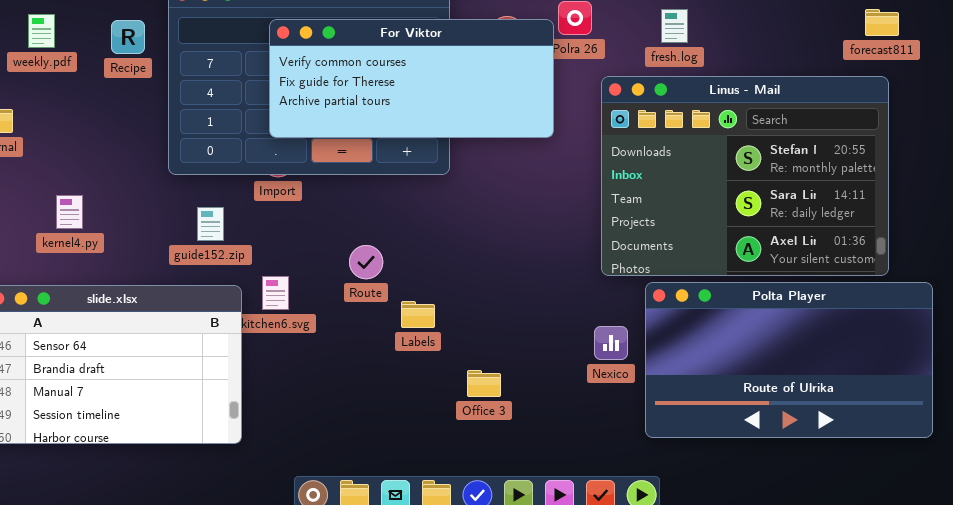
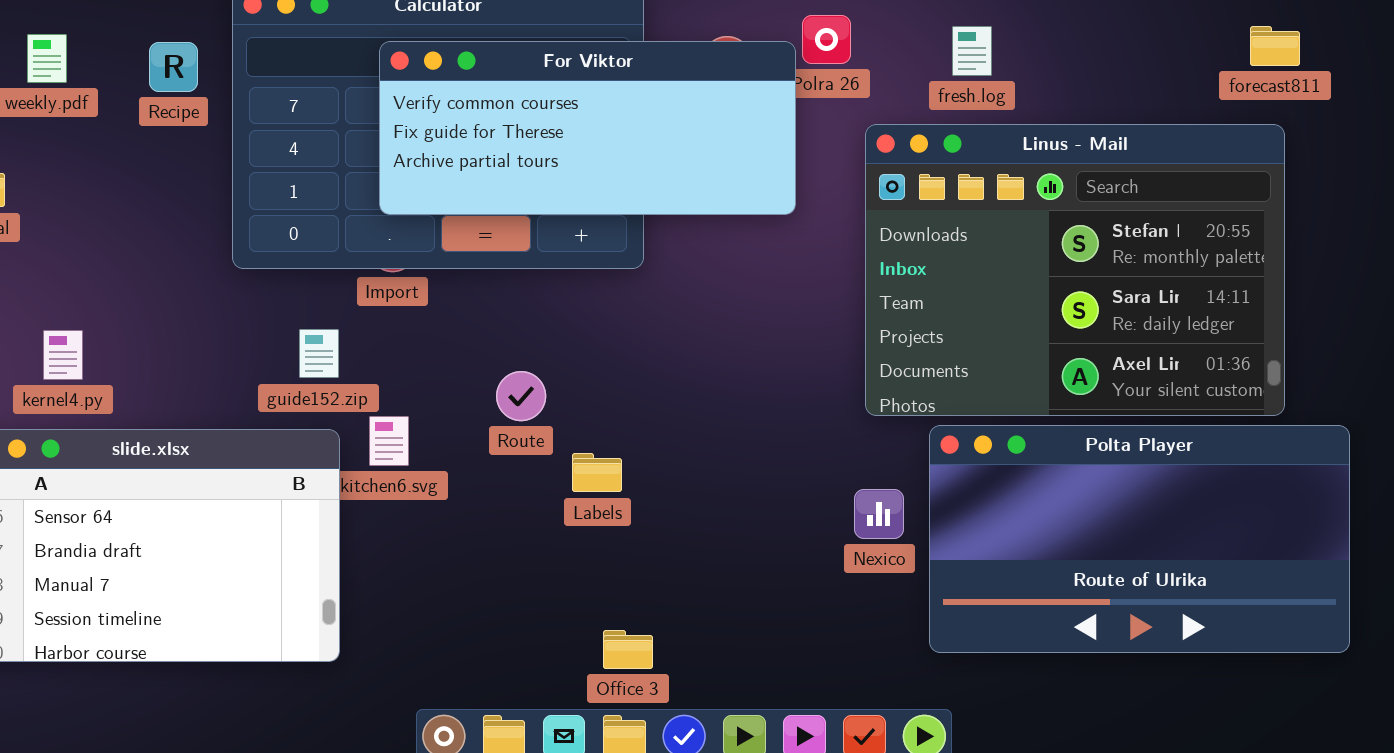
kernel4.py: [56,195,83,229] -> [43,330,83,380], moved
guide152.zip: [197,207,224,241] -> [299,329,339,378], moved
Office 3: [467,370,501,397] -> [603,630,653,669], moved

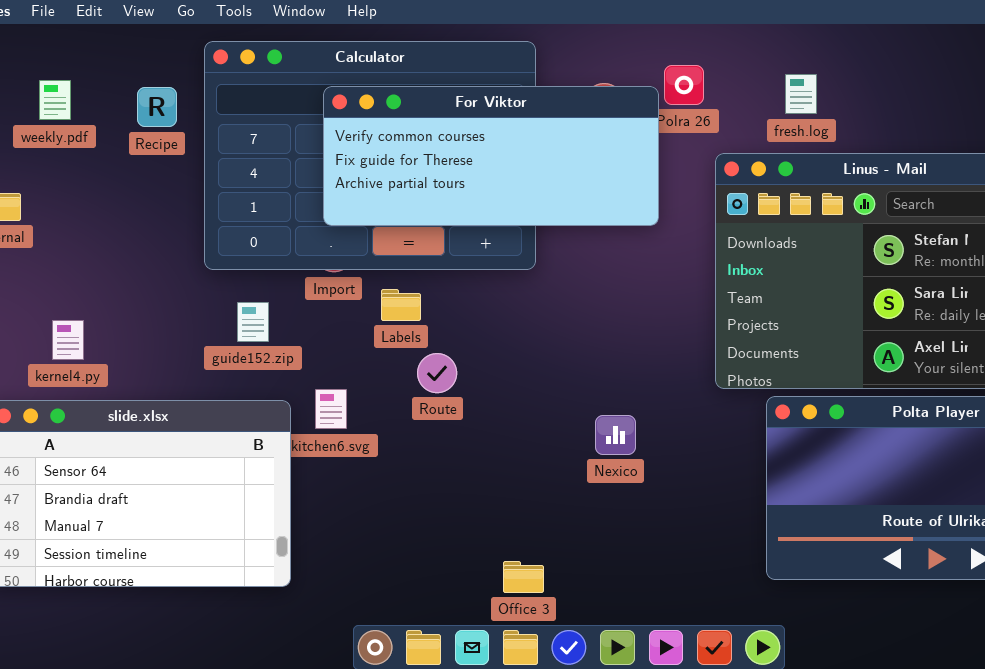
guide152.zip: [299,329,339,378] -> [237,302,269,342], moved
Labels: [572,453,622,492] -> [381,289,421,321], moved
Nexico: [854,489,904,539] -> [595,415,636,455], moved

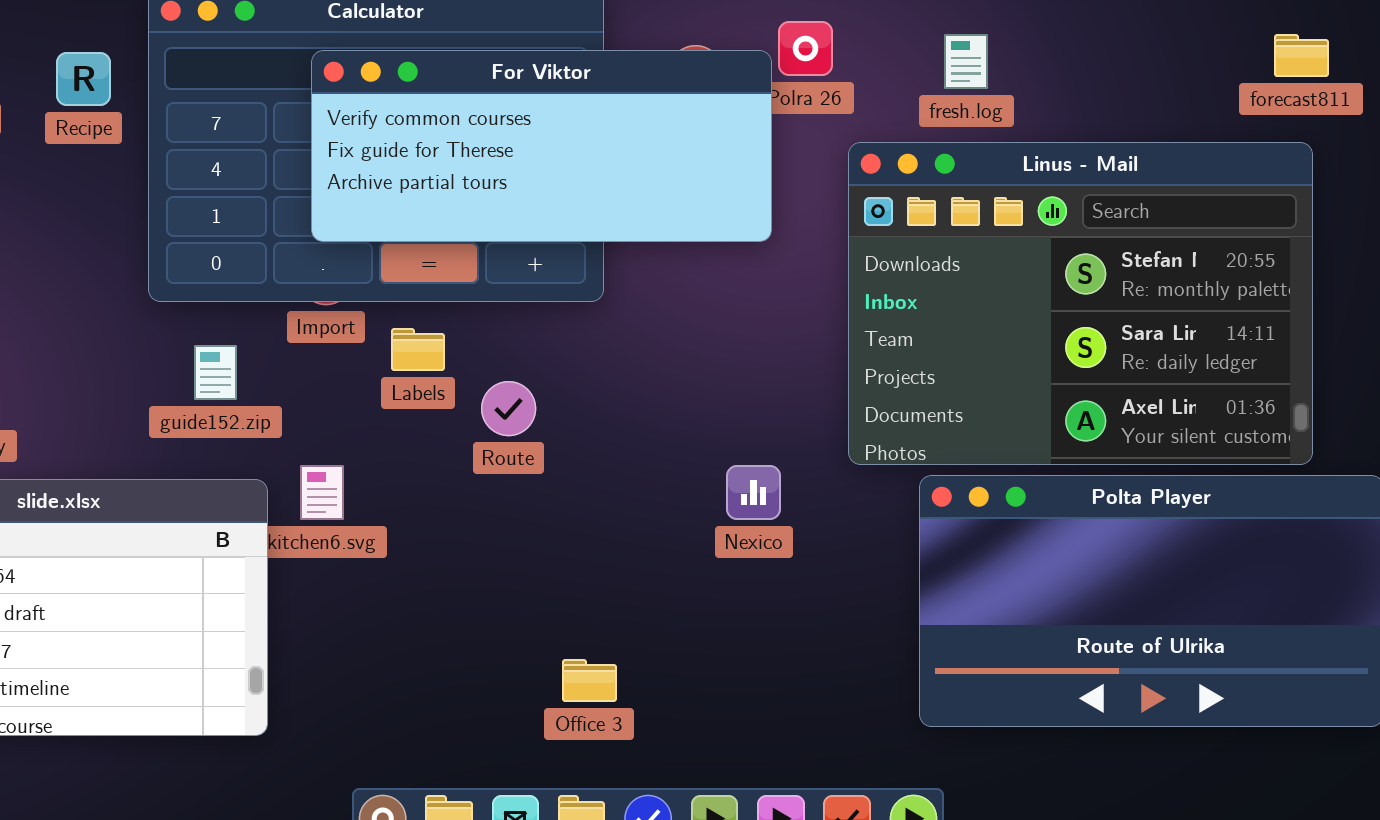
Route: [417,353,457,393] -> [481,381,536,436], moved
Nexico: [595,415,636,455] -> [726,465,781,520], moved
Office 3: [503,561,544,593] -> [562,659,617,702], moved

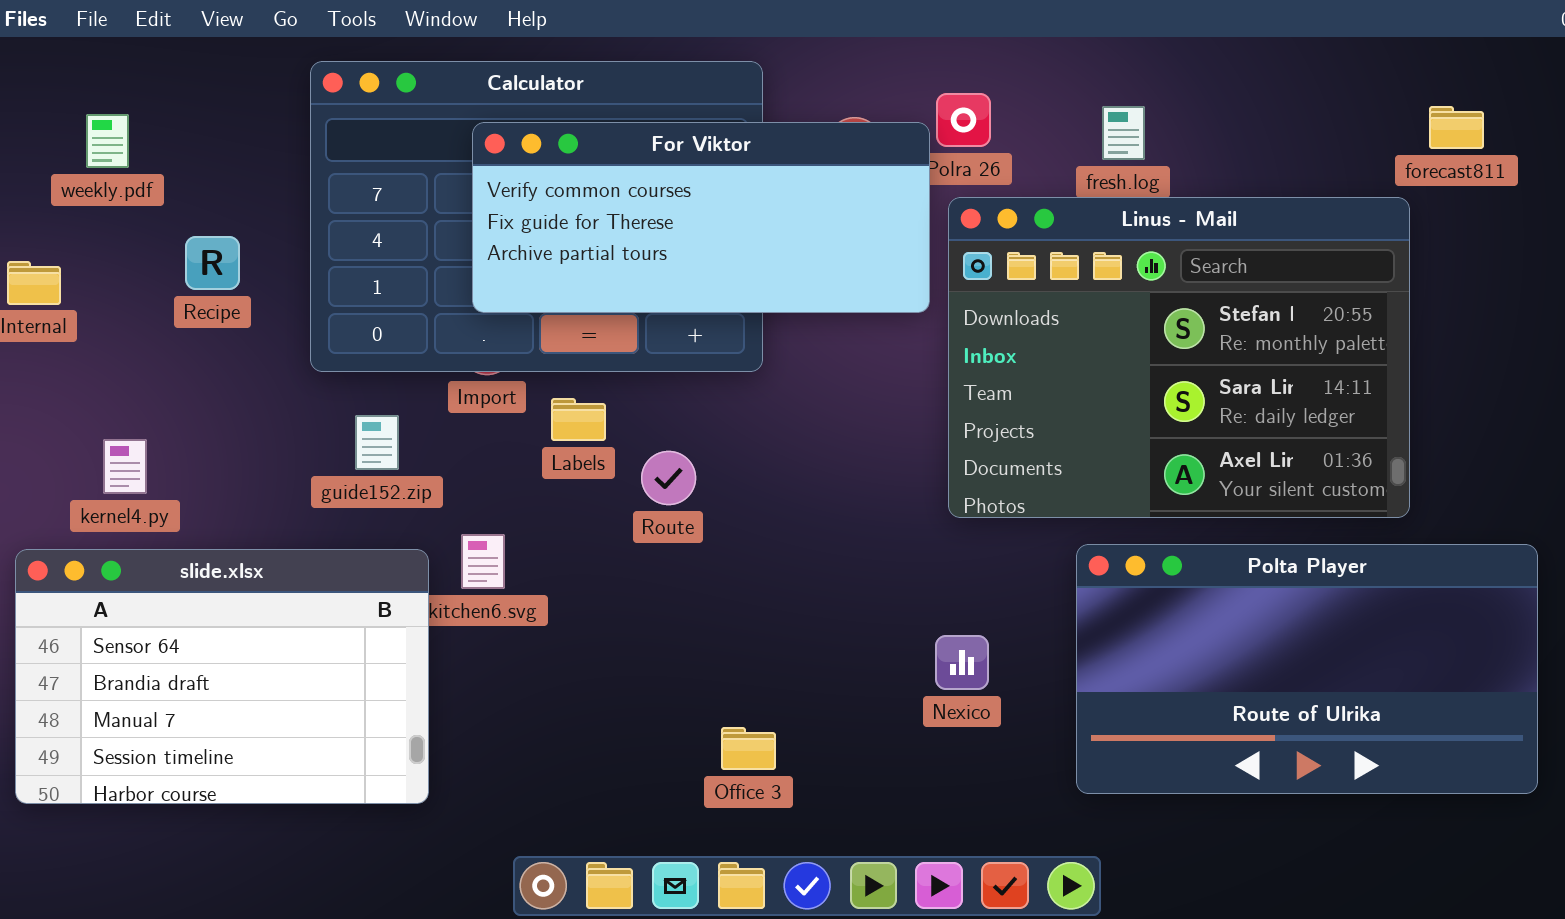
Recipe: [56,52,111,106] -> [185,236,240,290], moved
Linus - Mail: [848,142,1313,465] -> [948,197,1410,518], moved
Nexico: [726,465,781,520] -> [935,635,989,690], moved

